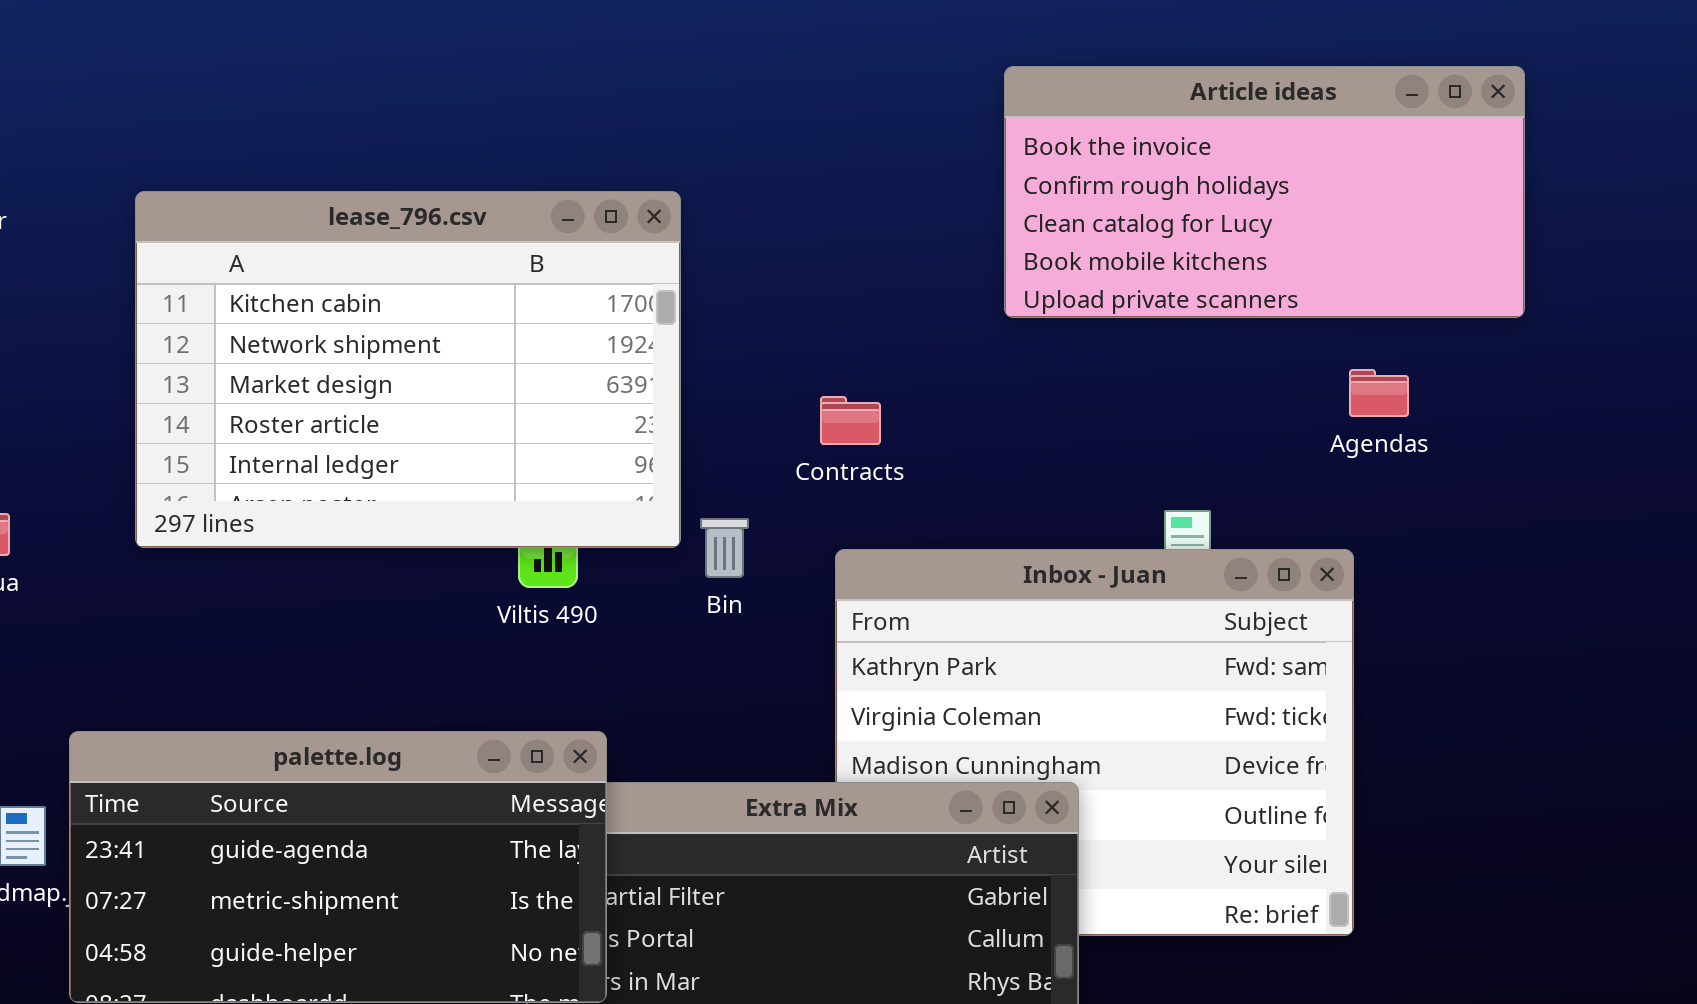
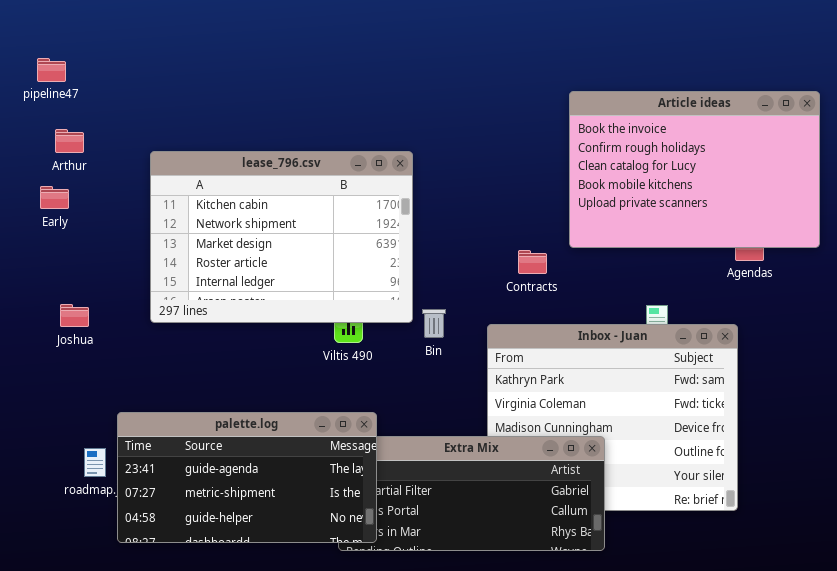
Article ideas: [1004,66,1525,318] -> [569,91,820,248], resized
Contracts: [820,396,881,445] -> [518,250,547,274], moved

